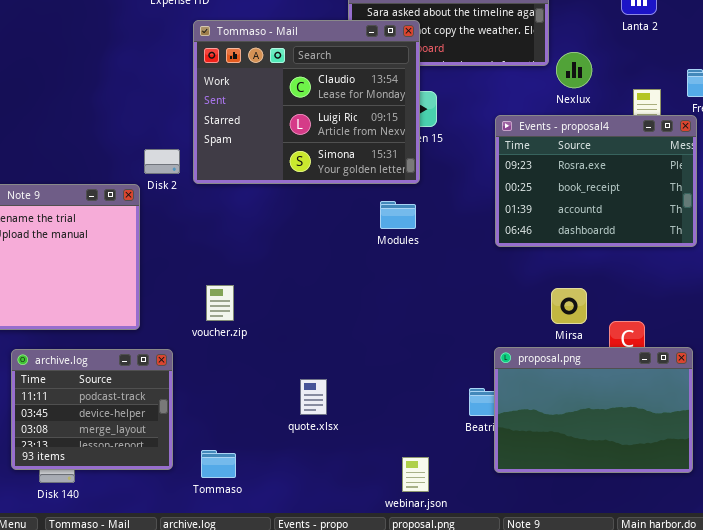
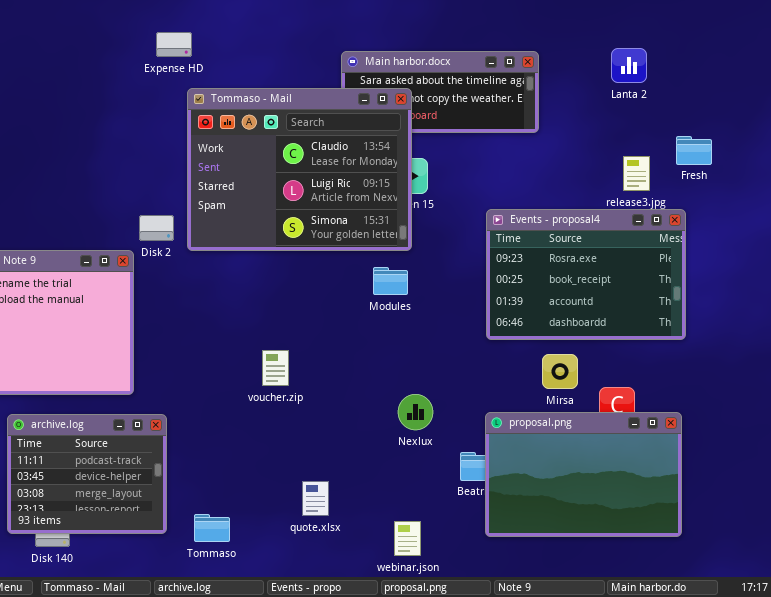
Nexlux: [556,52,592,88] -> [398,394,433,430], moved
Events - proposal4: [495,115,697,247] -> [486,209,686,340], moved
voucher.zip: [206,285,234,321] -> [262,350,289,386], moved
quote.xlsx: [300,379,327,415] -> [302,481,329,516], moved

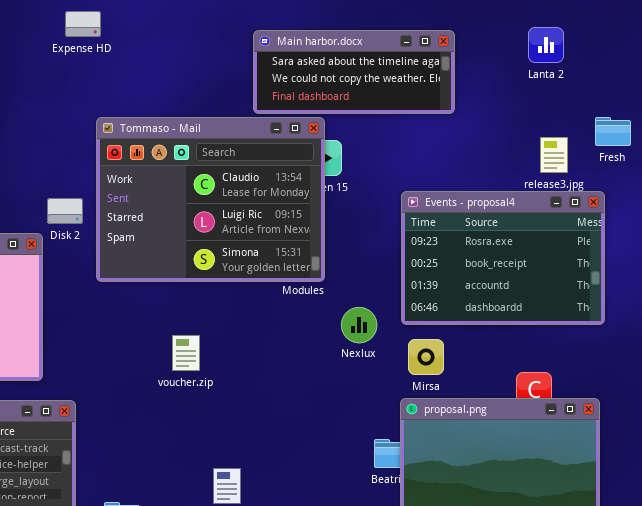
Tommaso - Mail: [187,88,412,251] -> [96,117,325,282], moved
Mirsa: [542,354,578,389] -> [408,339,444,375], moved
Nexlux: [398,394,433,430] -> [341,307,377,343], moved

